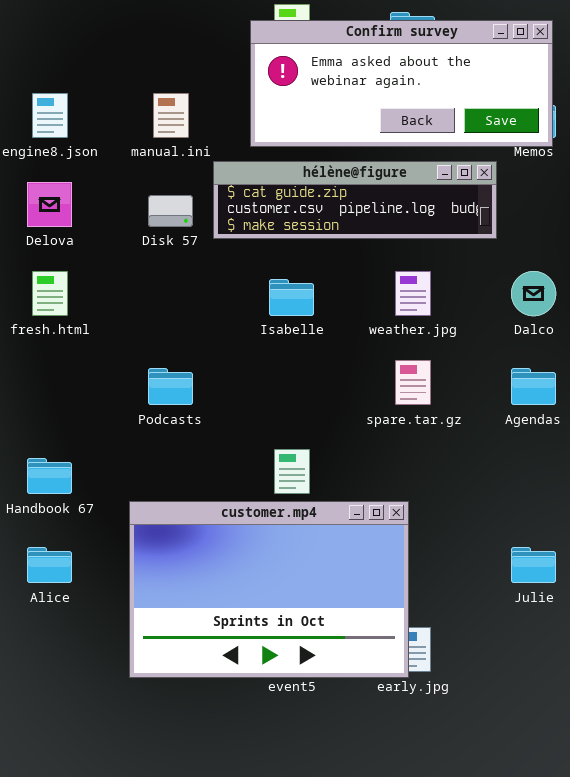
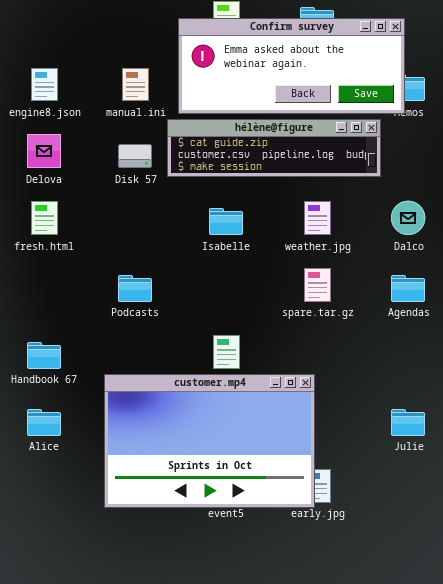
Confirm survey: [250,20,553,147] -> [178,18,405,114], moved

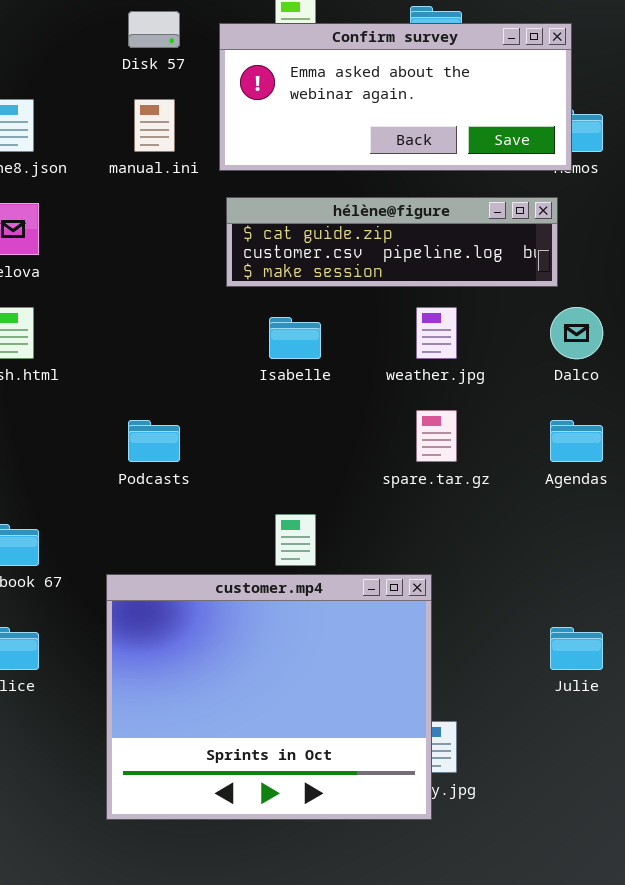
hélène@figure: [167,119,381,177] -> [226,197,558,287], moved
Disk 57: [118,144,152,168] -> [128,11,180,48], moved
customer.mp4: [104,374,315,508] -> [106,574,432,820], resized

